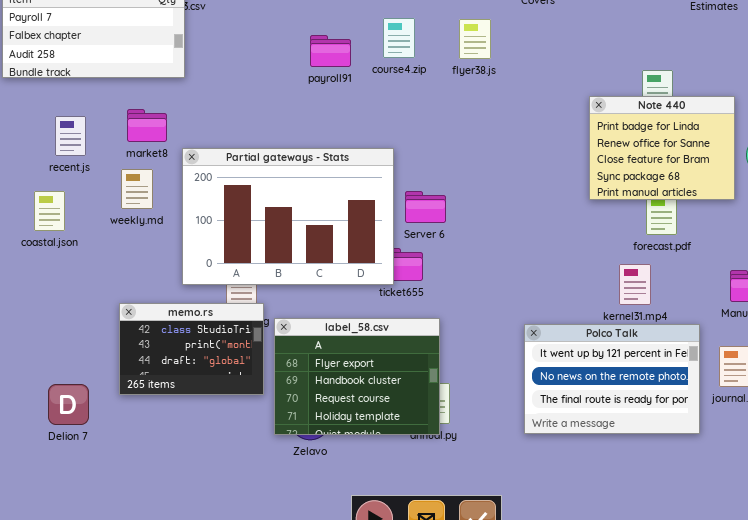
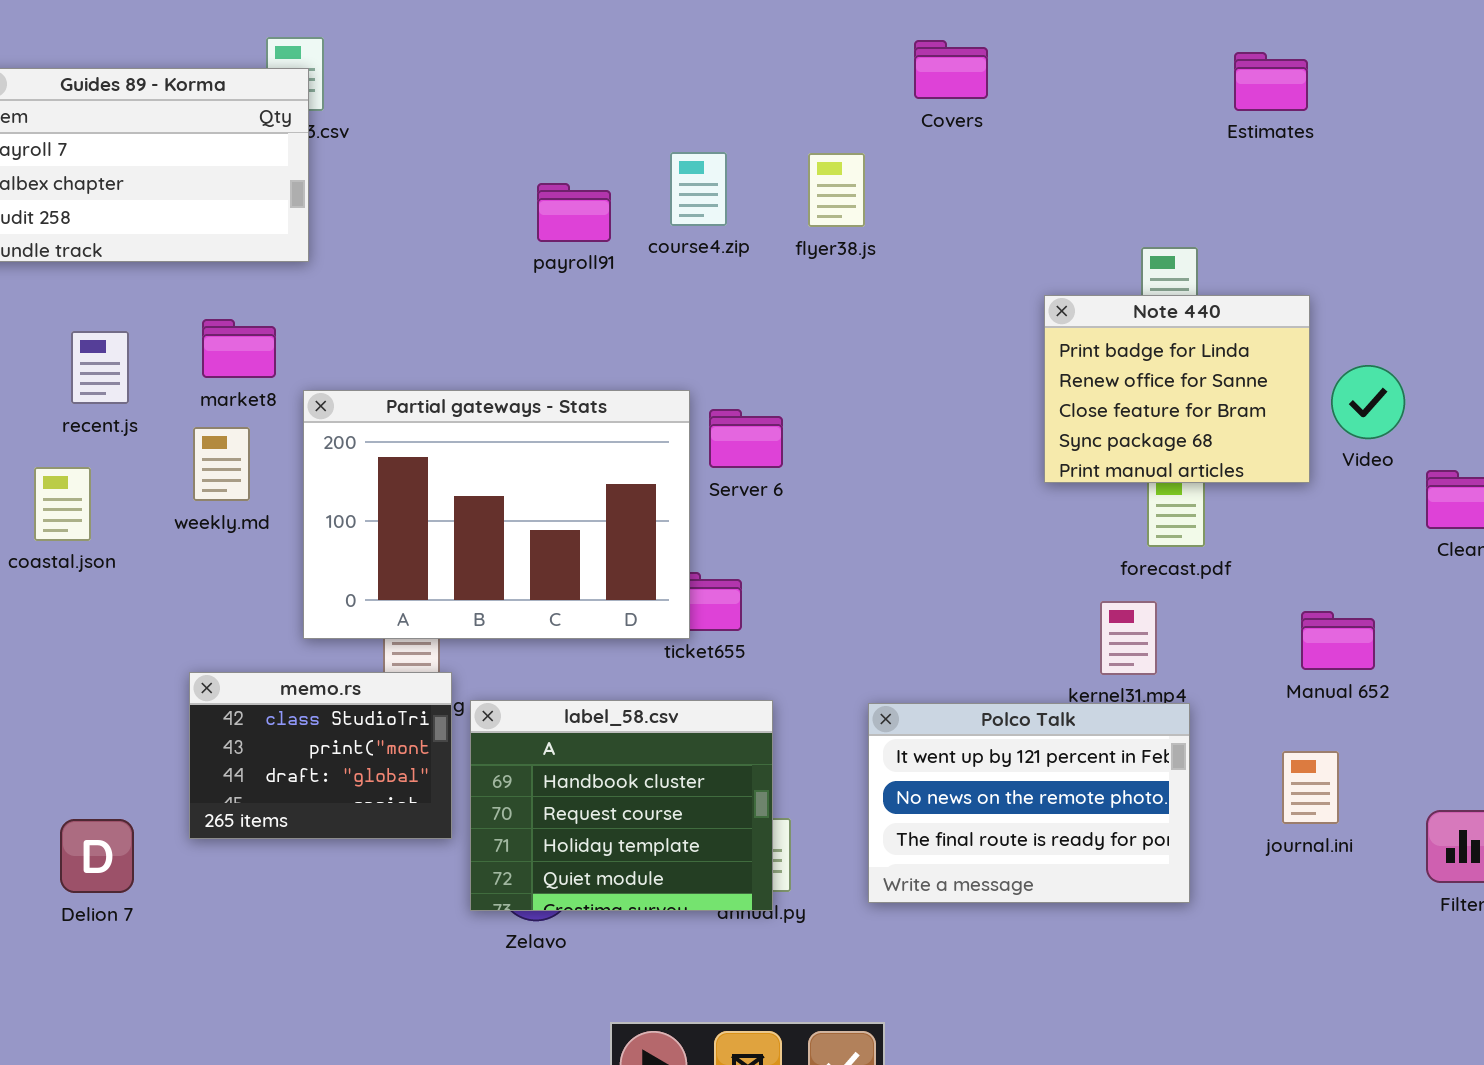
Server 6: [405,191,446,223] -> [709,409,783,468], moved
label_58.csv: [274,318,440,435] -> [470,700,773,911], scrolled down 1 row
Polco Talk: [524,324,700,434] -> [868,703,1190,903], moved

